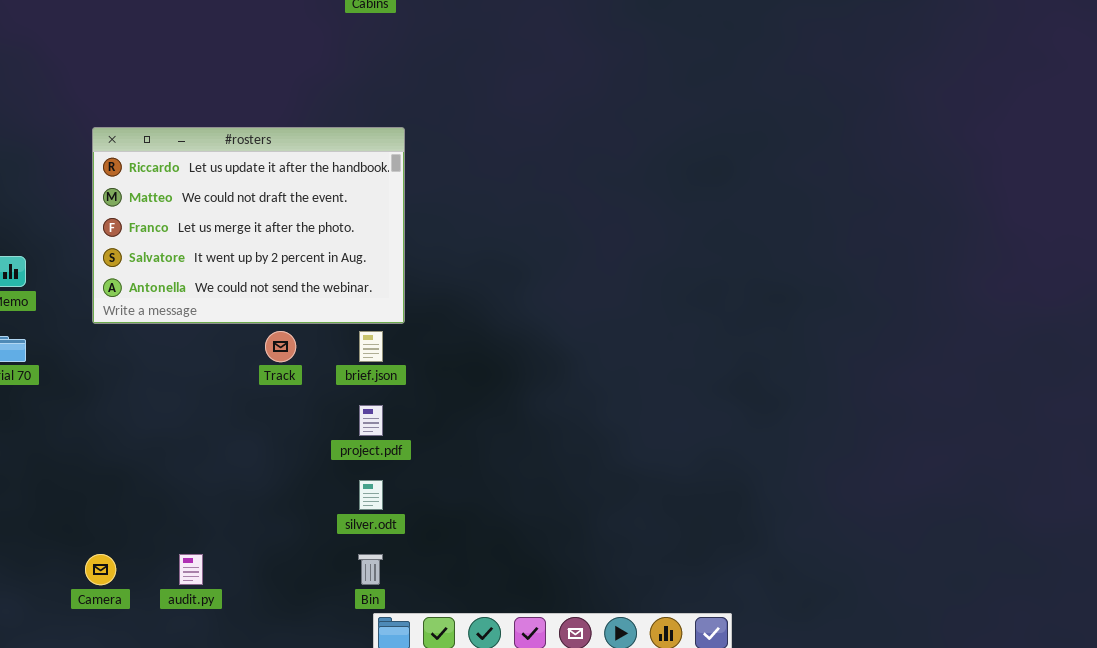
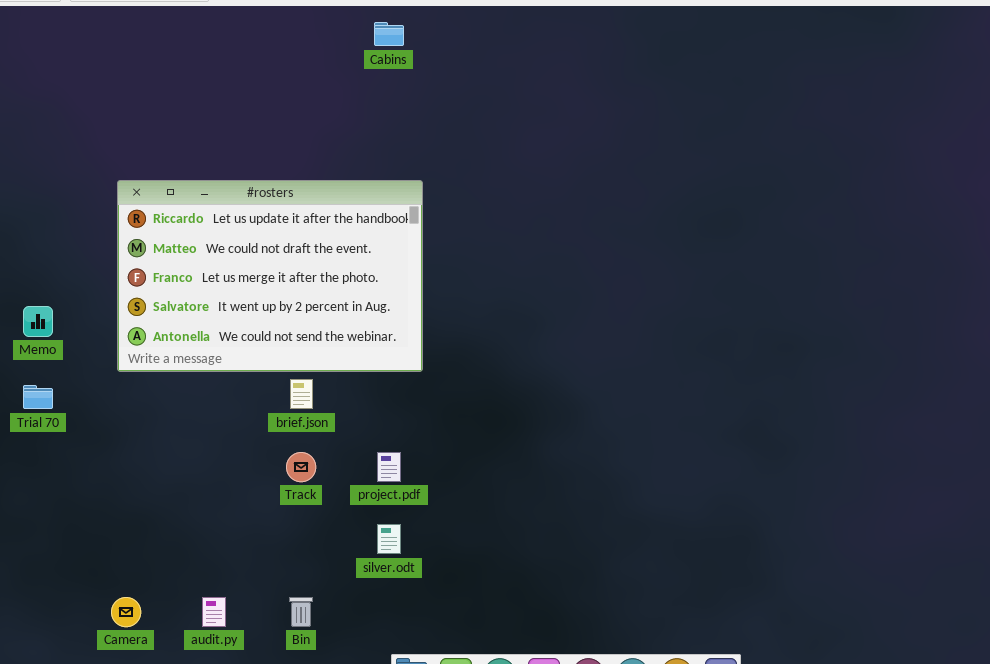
Track: [265,331,296,362] -> [286,452,316,482], moved
brief.json: [359,331,383,362] -> [290,379,313,409], moved
Bin: [358,554,383,585] -> [289,597,313,627], moved

